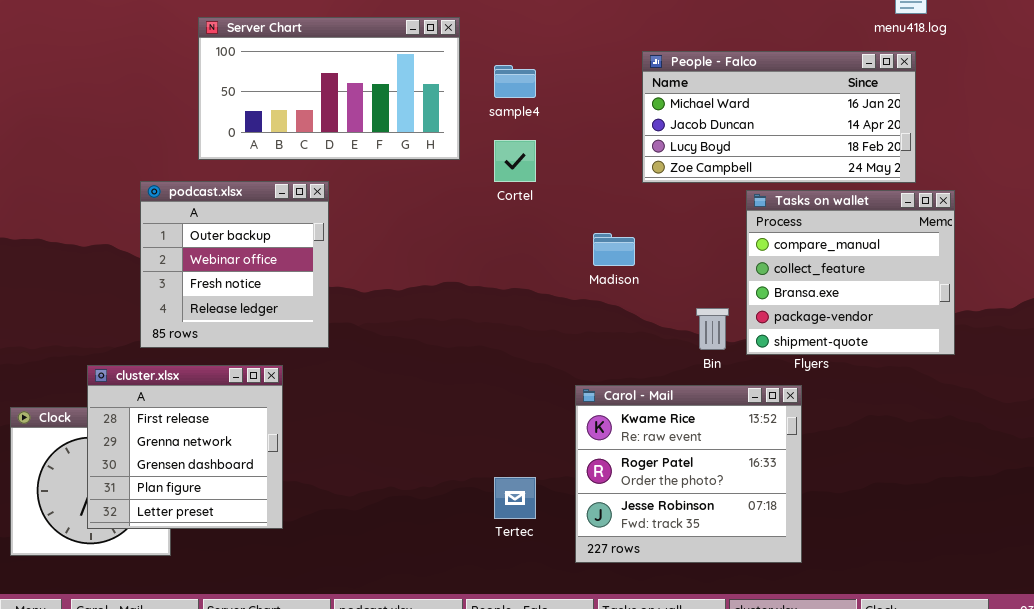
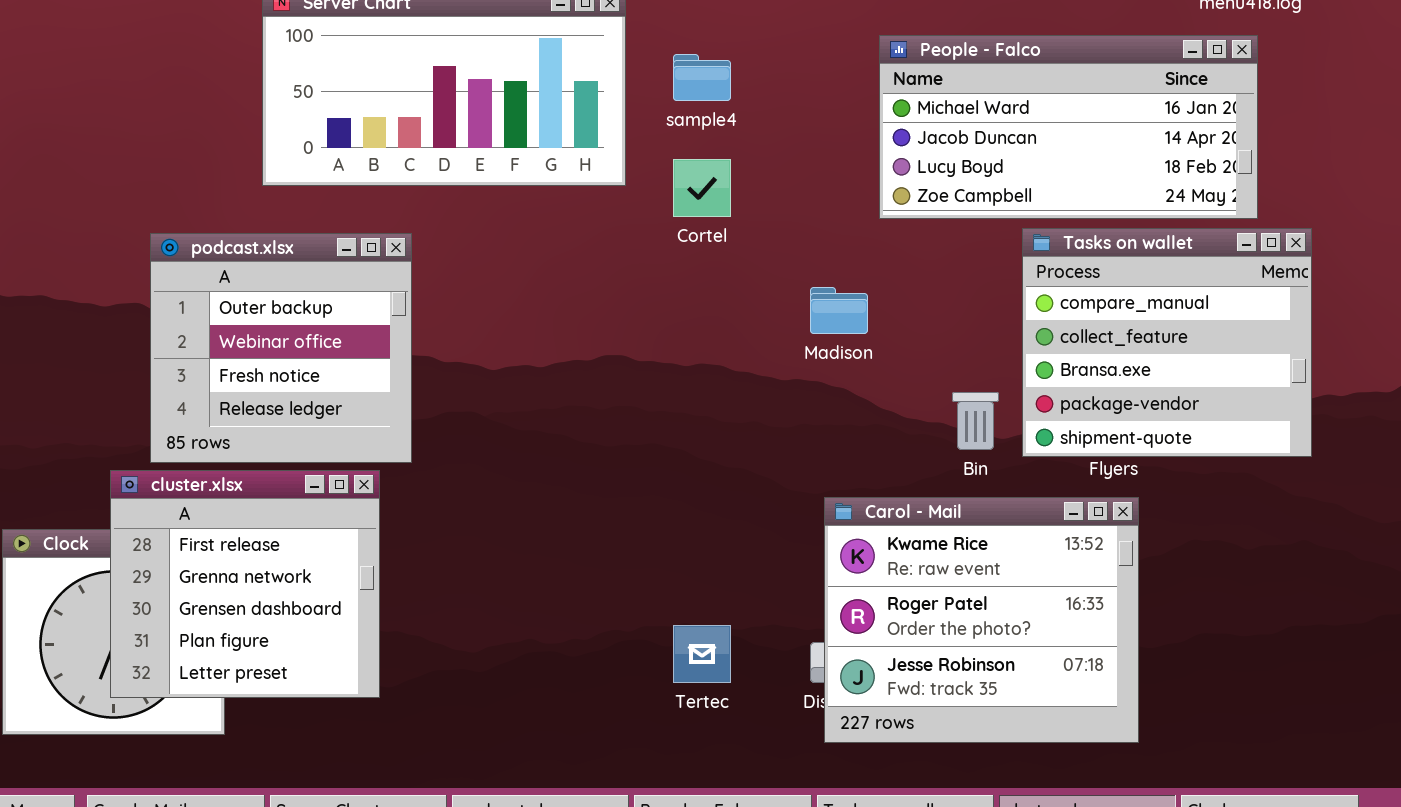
podcast.xlsx: [140,181,329,348] -> [150,233,412,463], moved
Carol - Mail: [575,385,802,563] -> [824,497,1139,743], moved

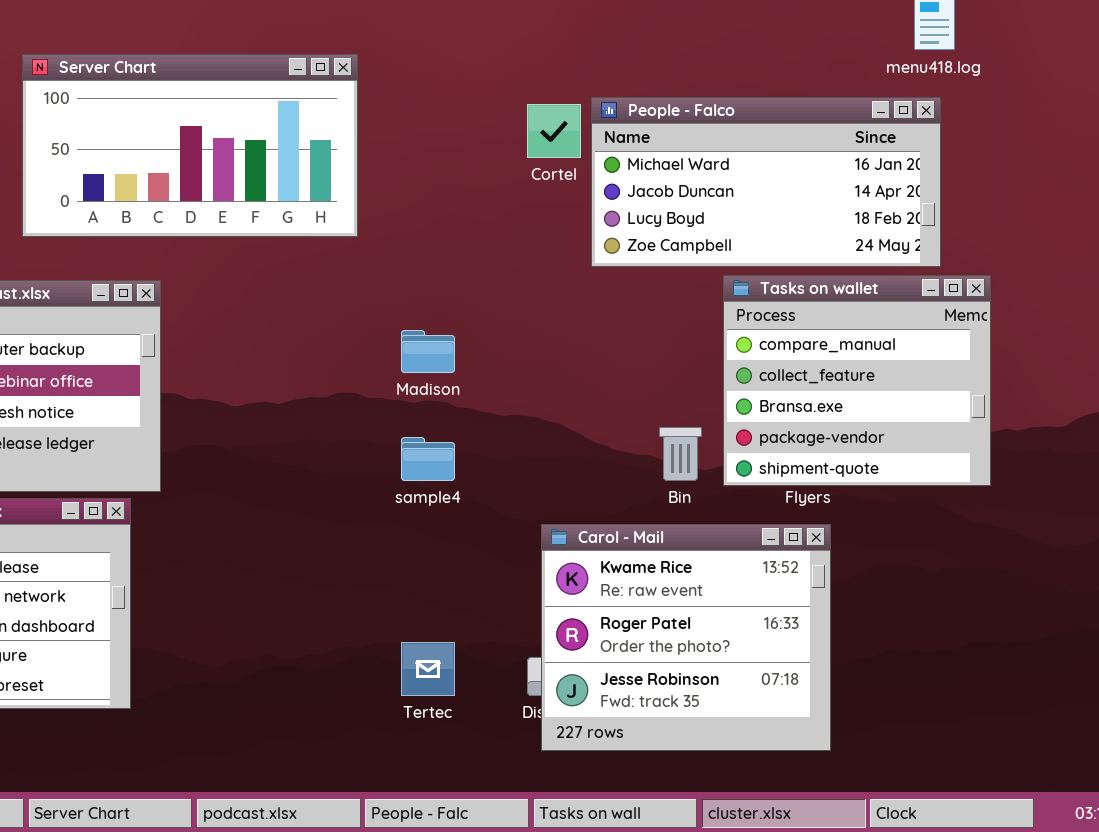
sample4: [673,54,731,101] -> [401,437,455,481], moved
Cortel: [673,159,731,217] -> [527,104,581,158], moved
Madison: [810,287,868,334] -> [401,330,455,373], moved

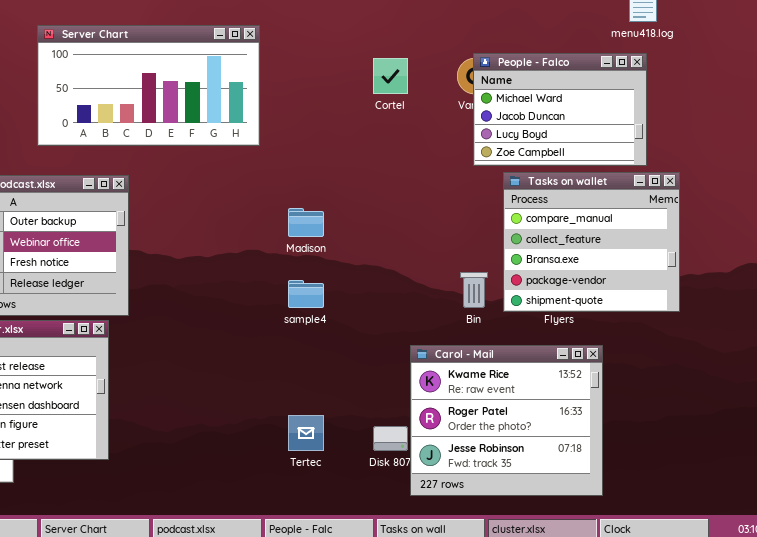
People - Falco: [591,97,941,267] -> [473,53,647,166], resized
Carol - Mail: [541,524,831,751] -> [410,345,603,496], moved

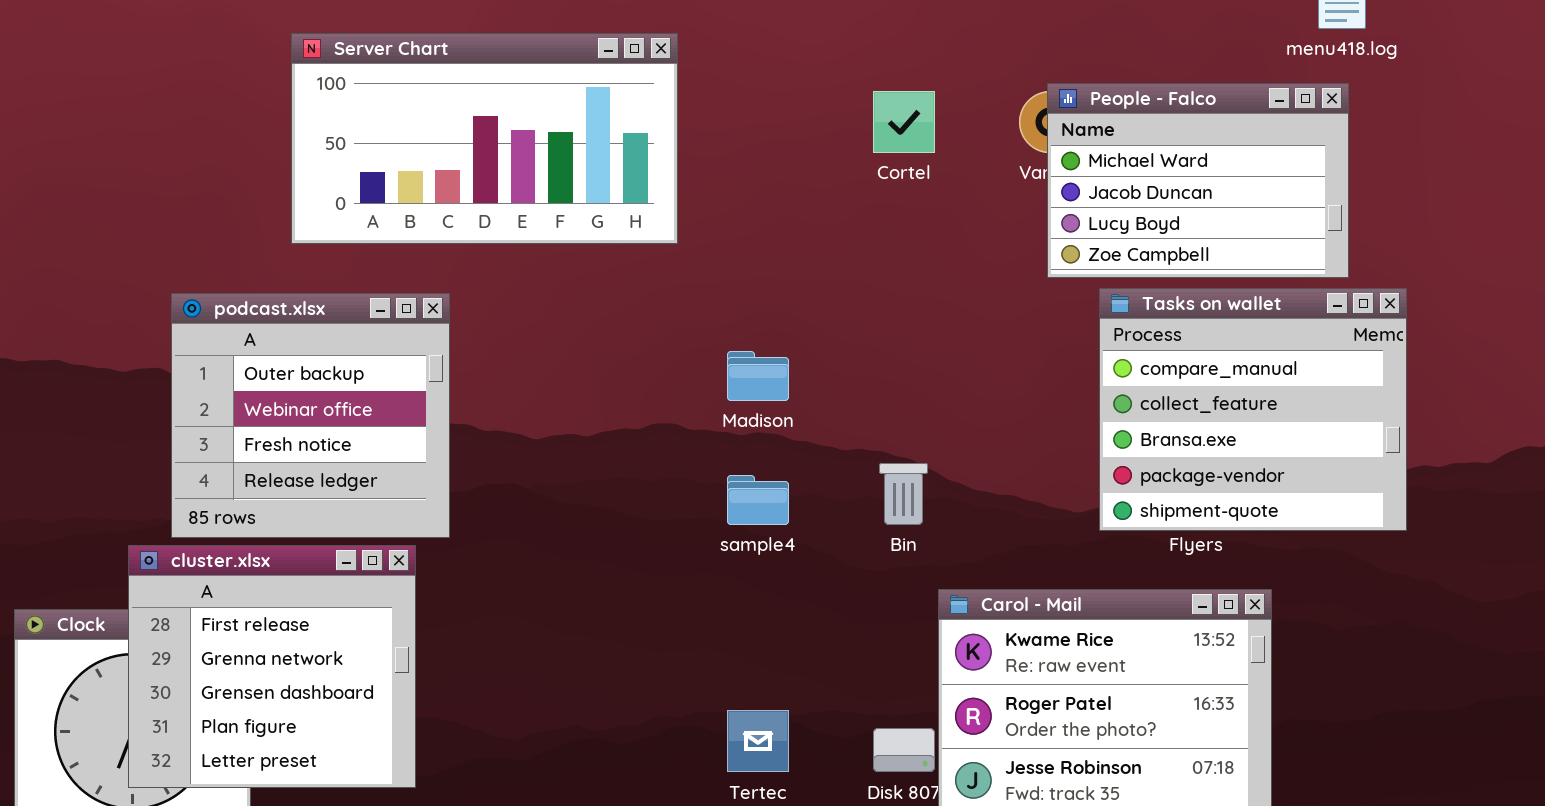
Bin: [460,272,488,308] -> [879,463,928,525], moved

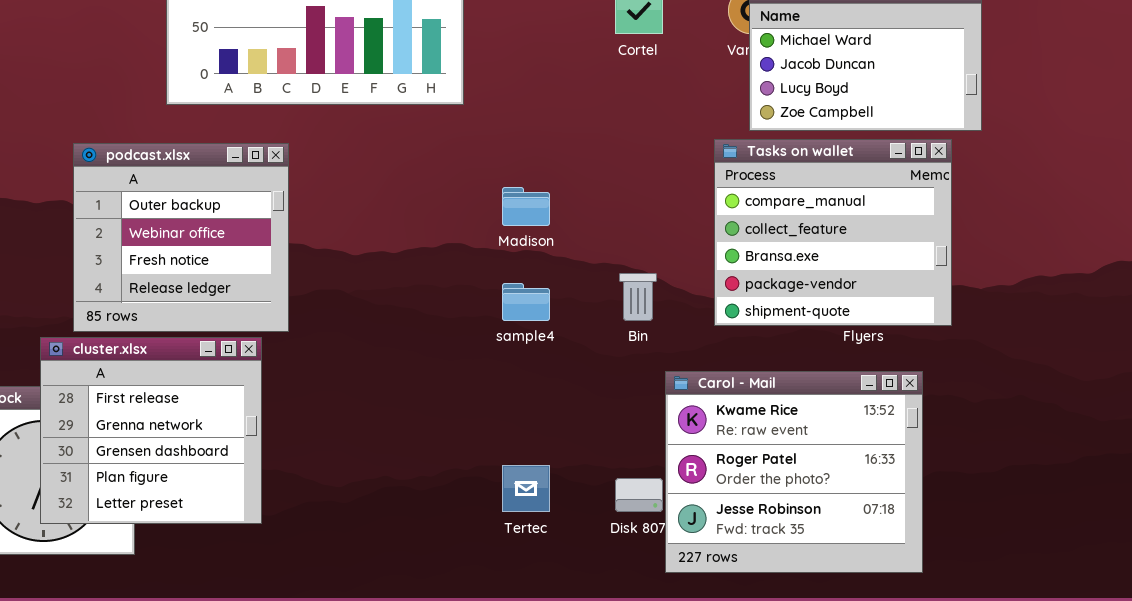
Tasks on wallet: [1099,288,1407,531] -> [714,139,952,326], moved

